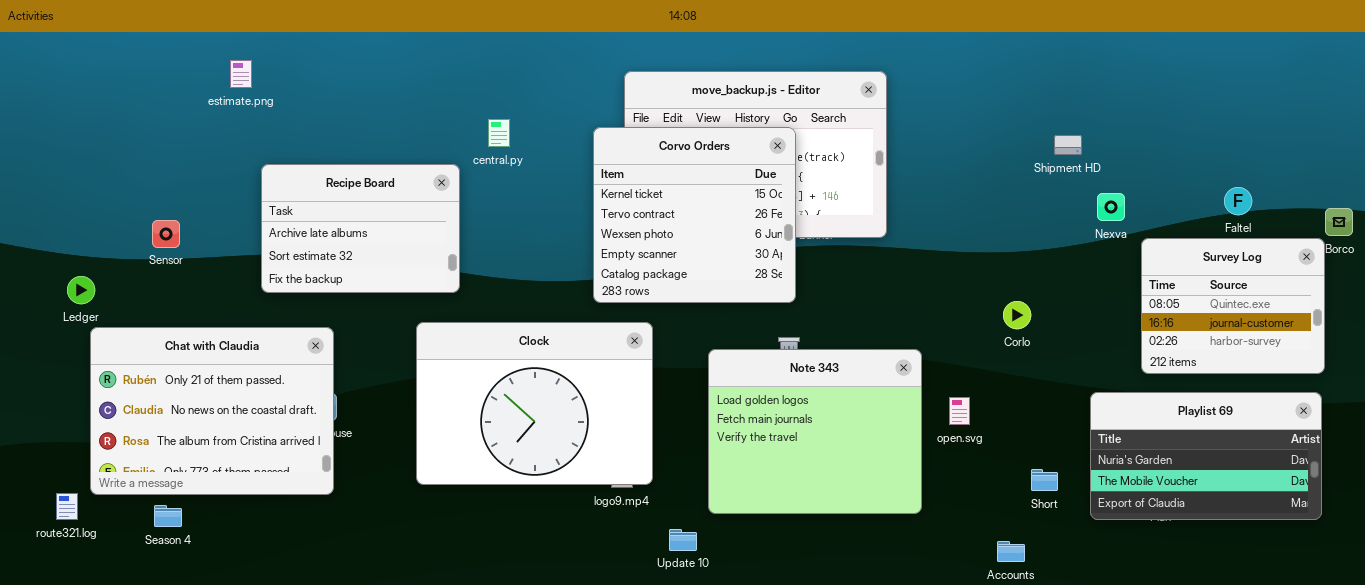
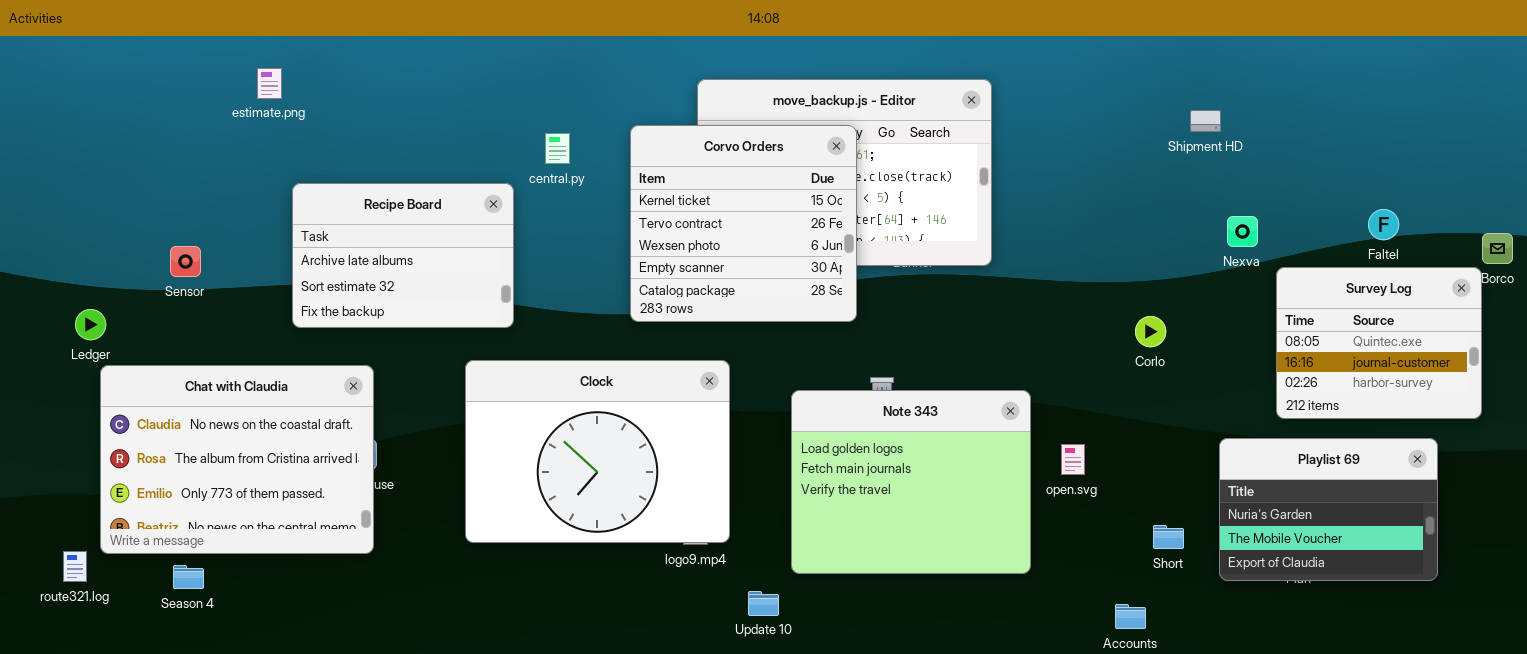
Corvo Orders: [593,127,796,303] -> [630,125,857,322], moved
Shipment HD: [1054,135,1082,155] -> [1190,110,1221,132], moved
Corlo: [1003,301,1031,329] -> [1135,316,1166,347], moved
Chat with Claudia: [90,327,334,495] -> [100,365,374,554], scrolled down 1 row
Playlist 69: [1090,392,1322,520] -> [1219,438,1438,581], resized

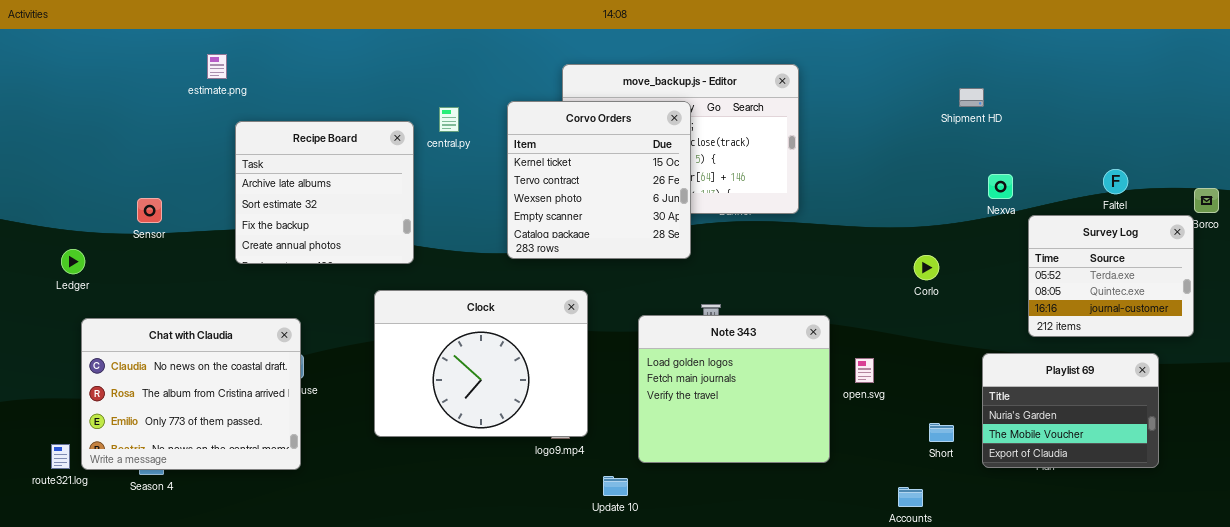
Recipe Board: [292,183,514,328] -> [235,121,414,264], resized
Survey Log: [1276,267,1482,419] -> [1028,215,1194,337], scrolled up 1 row
Chat with Claudia: [100,365,374,554] -> [81,318,301,470], moved

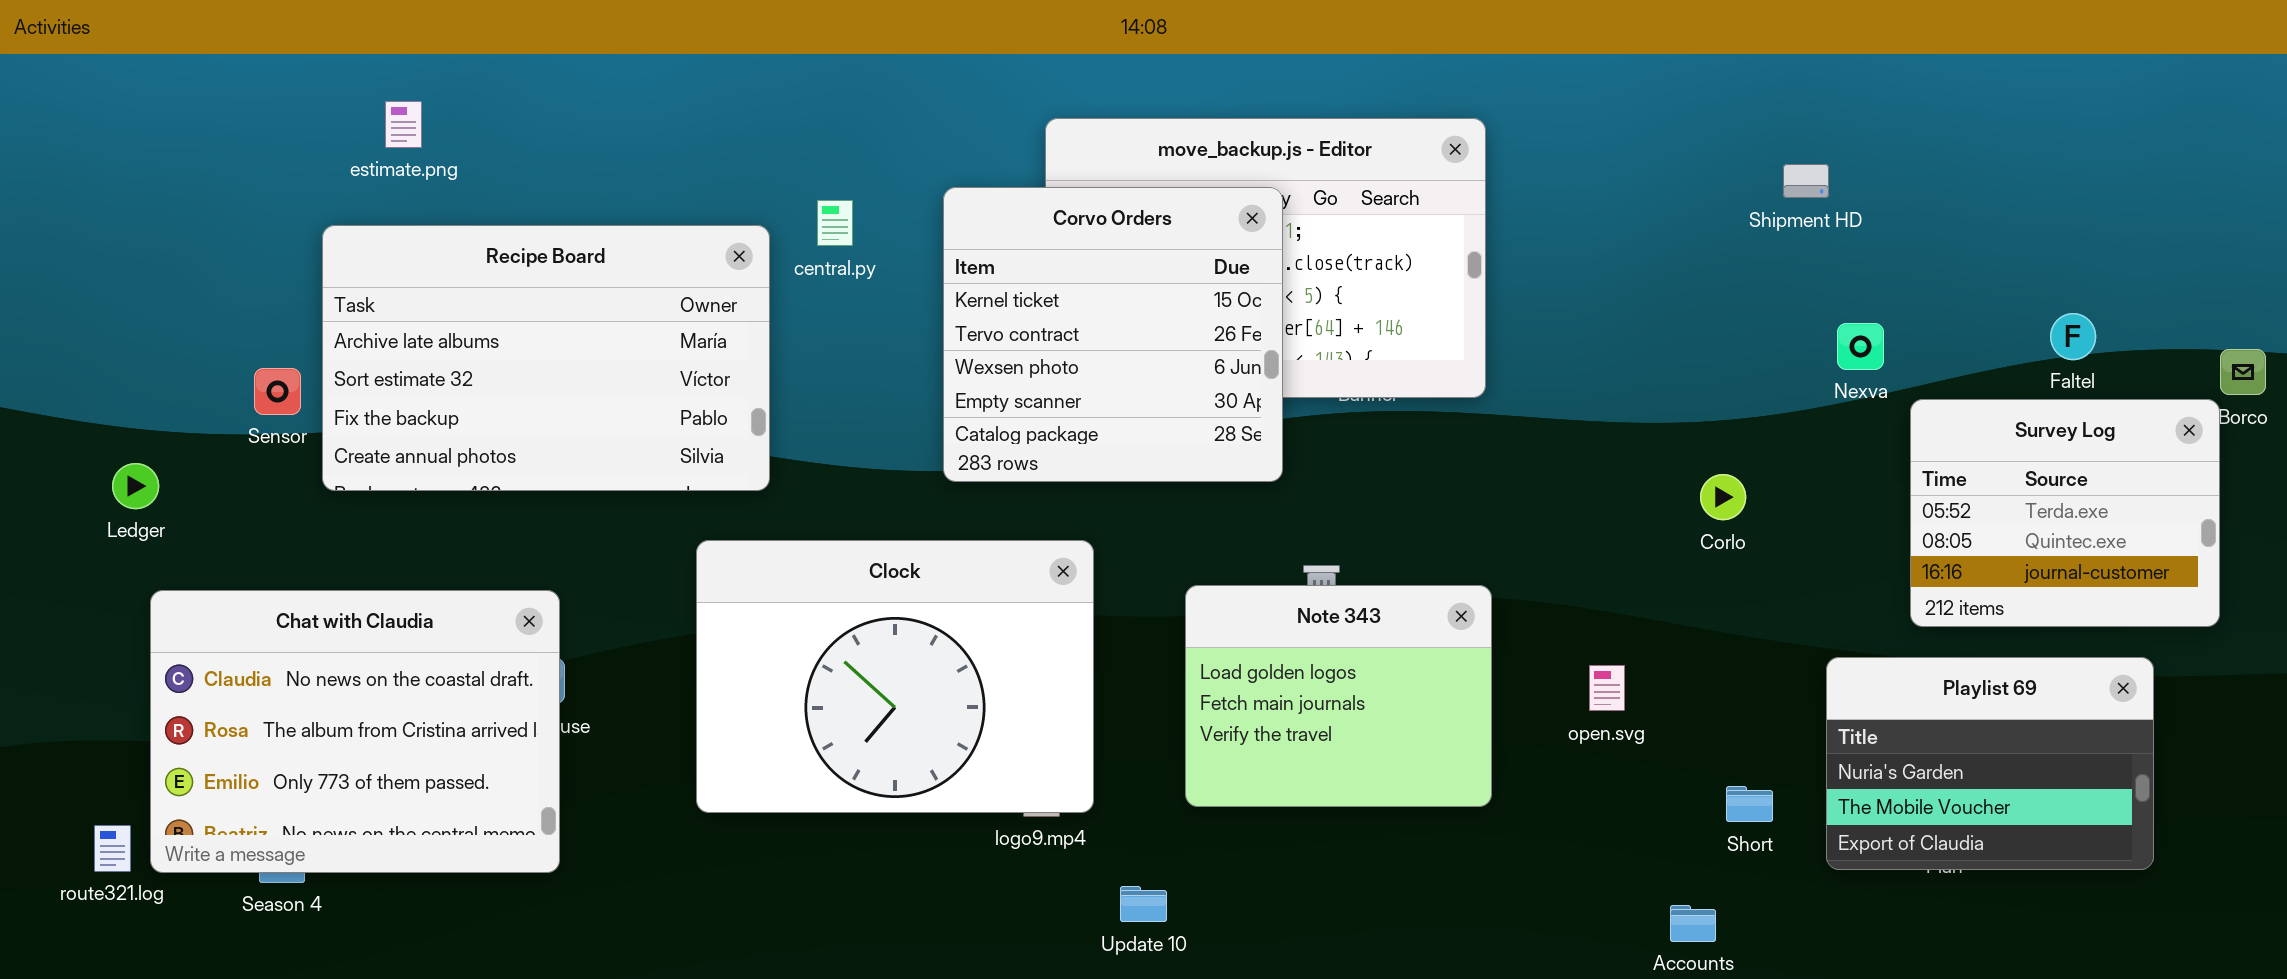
Recipe Board: [235,121,414,264] -> [322,225,770,491], resized
Note 343: [638,315,830,463] -> [1185,585,1492,807], resized

